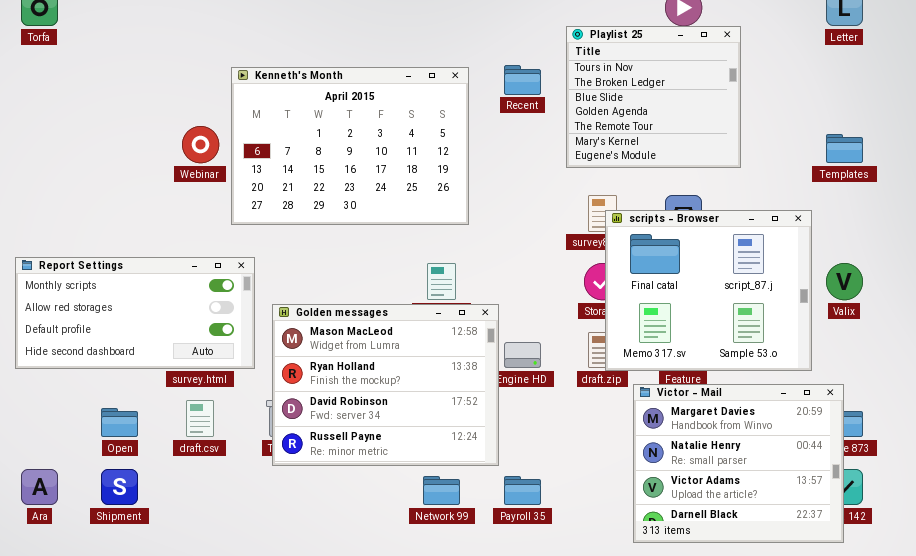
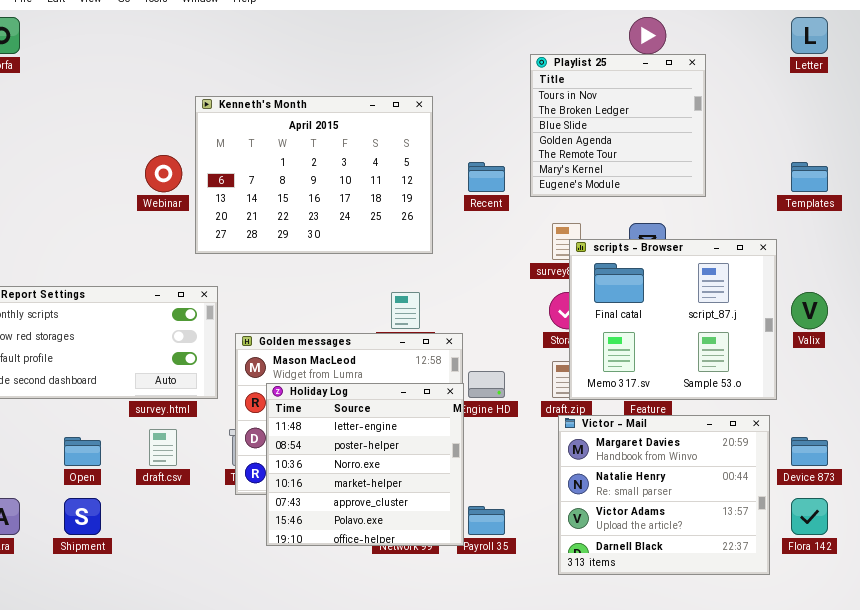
Recent: [504,65,541,95] -> [468,162,505,192], moved
Holiday Log: none -> [266,383,464,546], opened
Victor - Mail: [633,384,844,543] -> [558,415,770,575], moved

